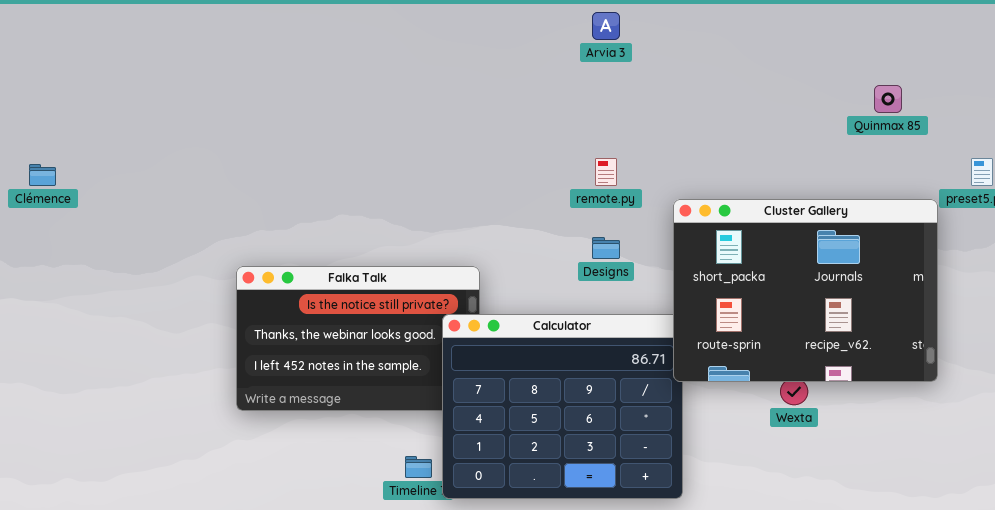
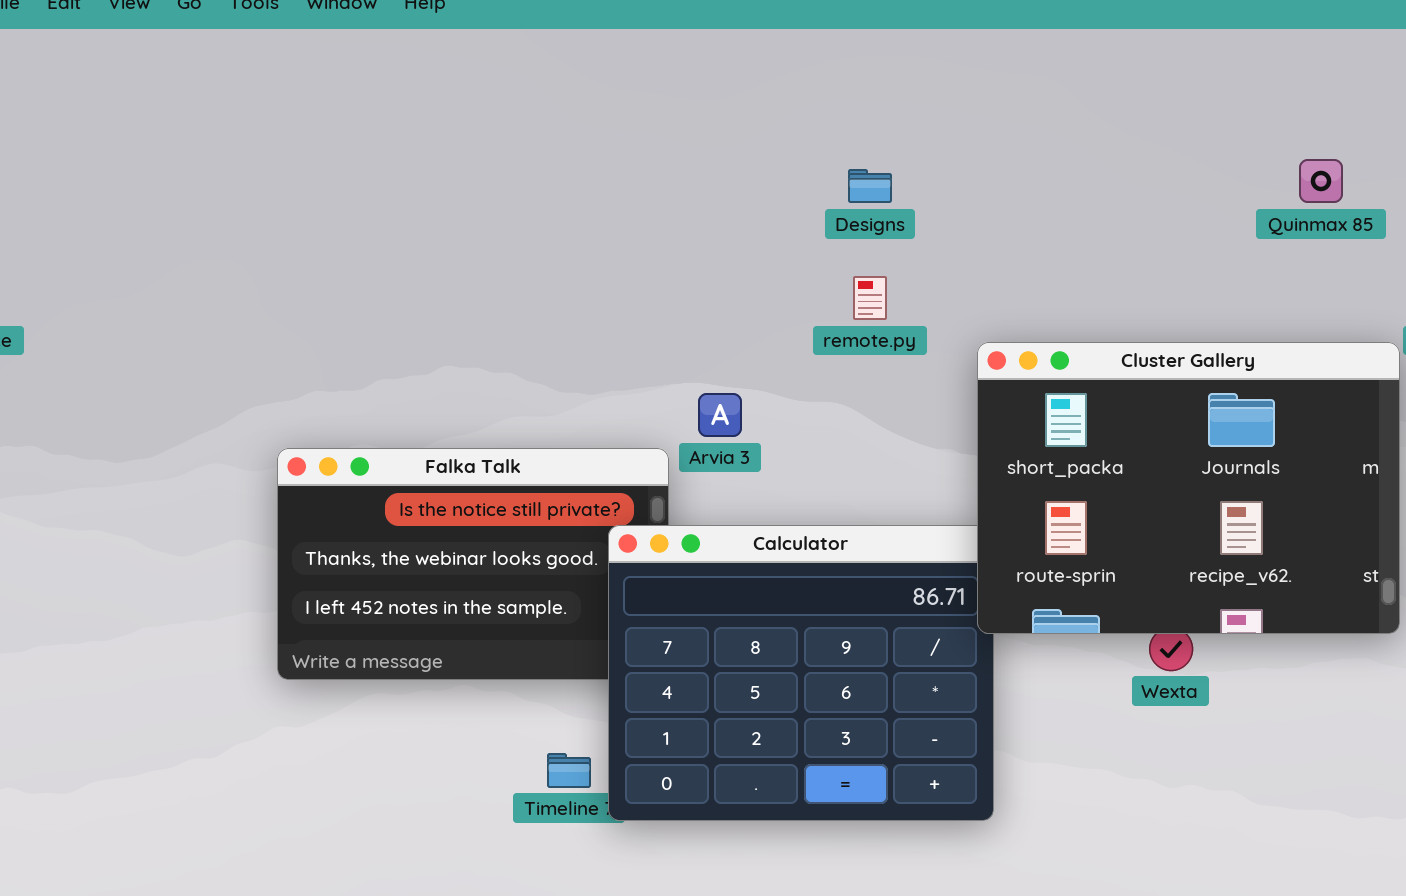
Arvia 3: [592,12,620,40] -> [698,393,742,437], moved
Designs: [592,237,620,259] -> [848,169,892,203], moved

